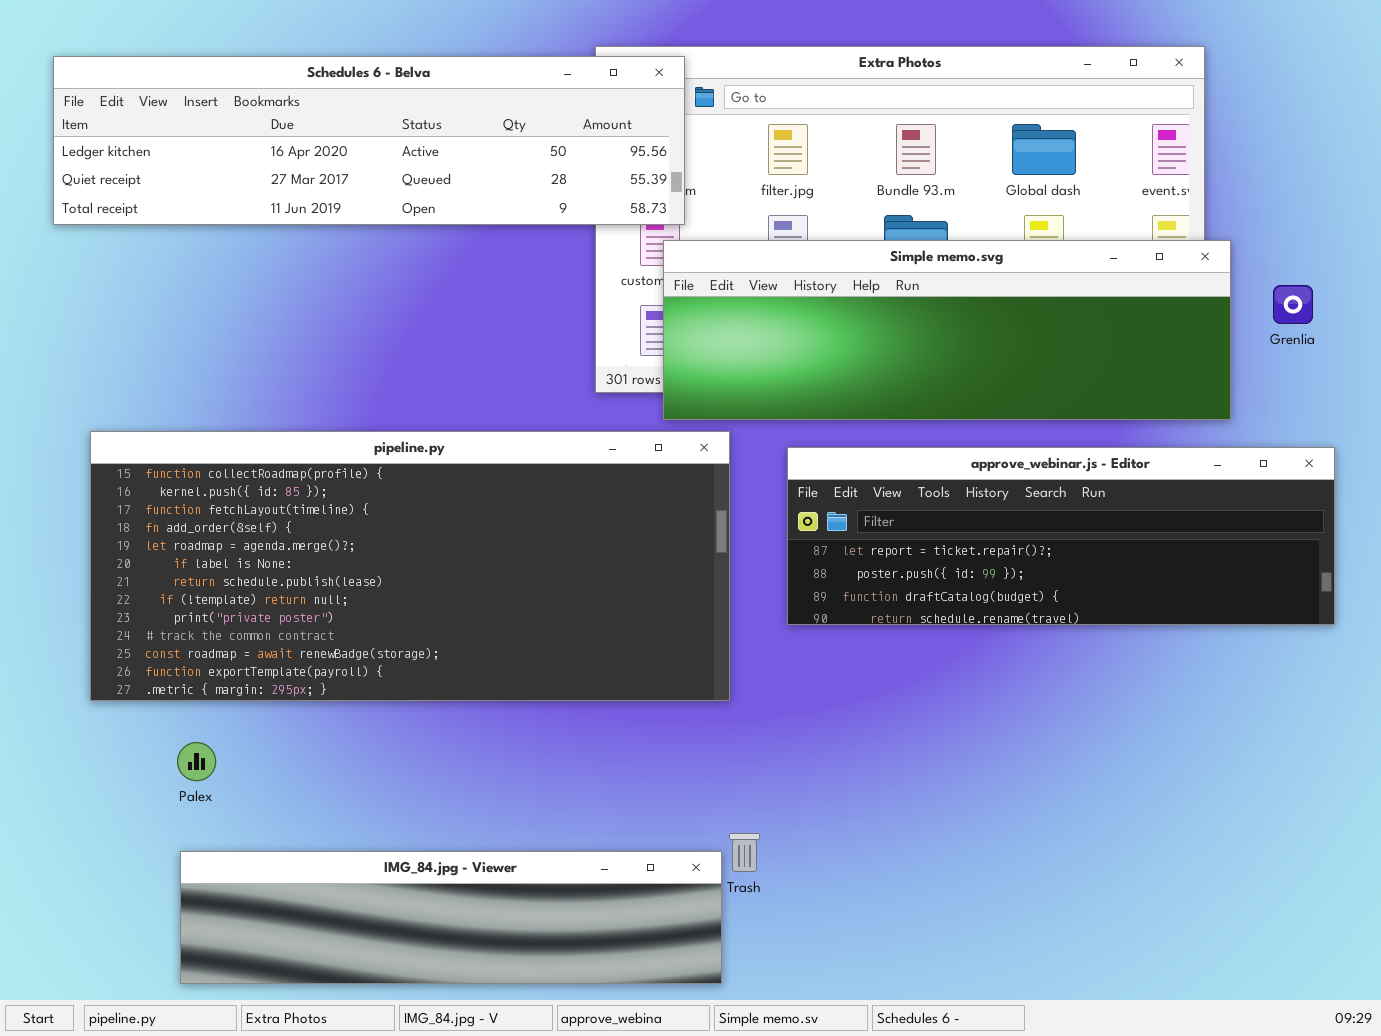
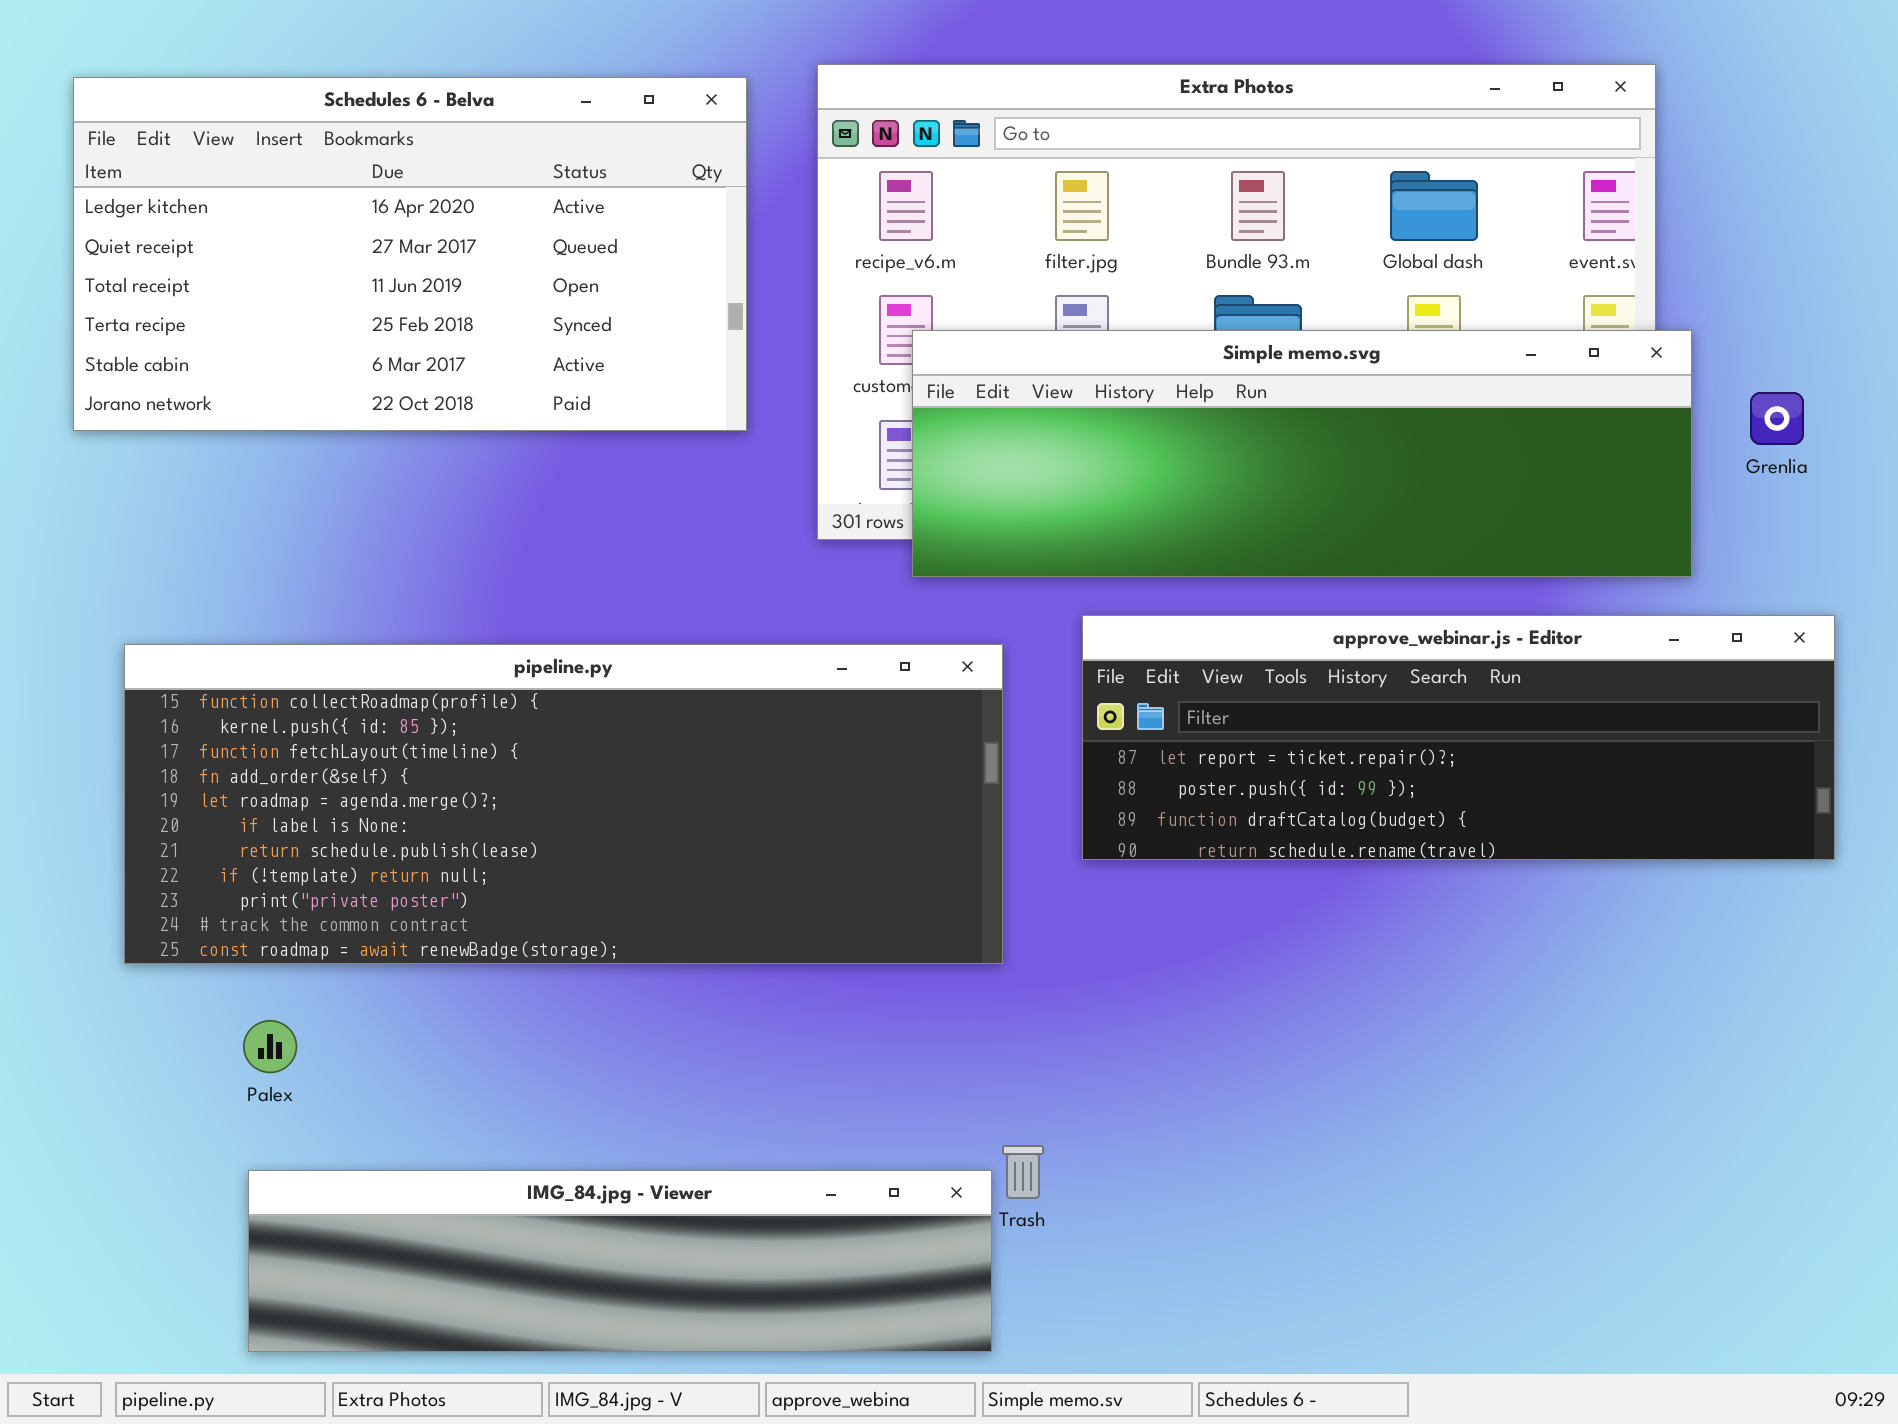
Schedules 6 - Belva: [53,56,685,225] -> [73,77,747,431], resized
pipeline.py: [90,431,730,701] -> [124,644,1003,964], resized

